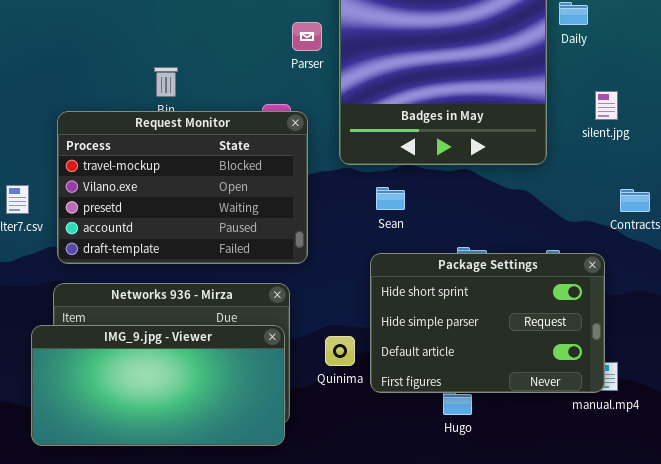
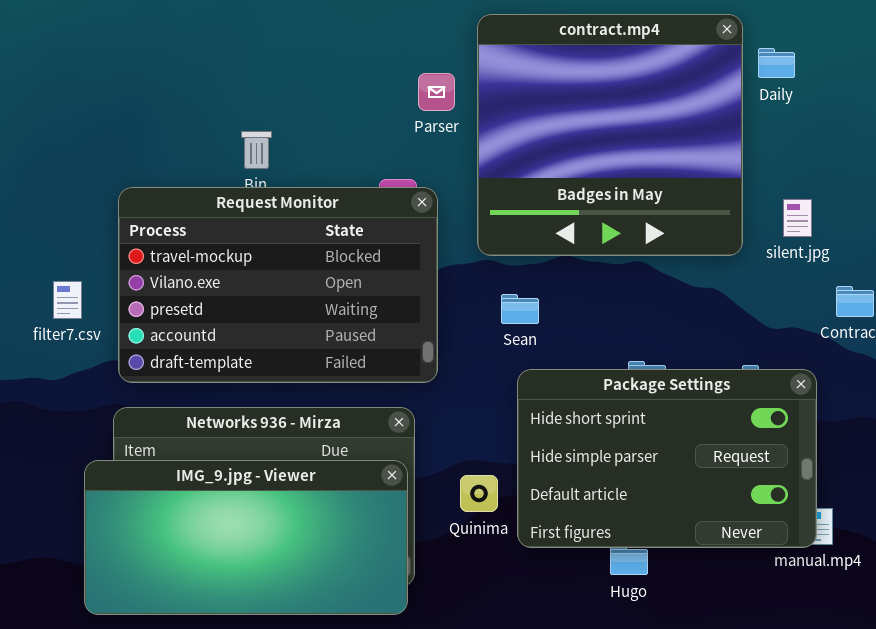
silent.jpg: [595,91,618,120] -> [783,199,812,237], moved
Sean: [376,187,405,210] -> [501,294,539,324], moved

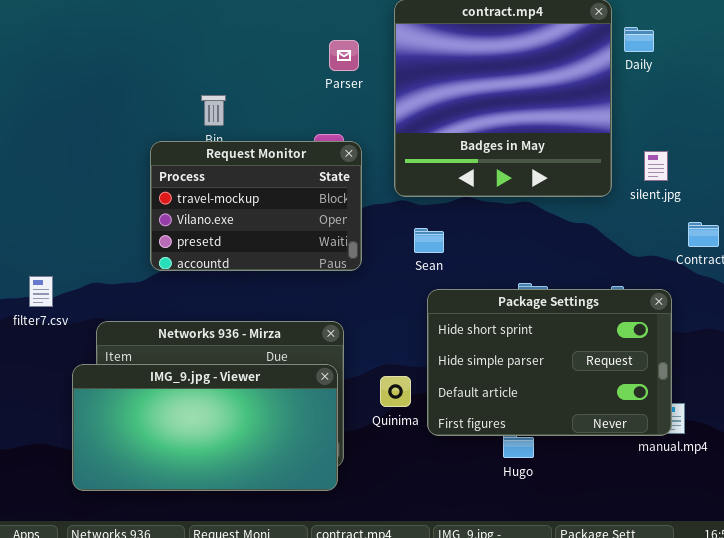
Parser: [418,73,455,111] -> [329,40,359,71], moved
Request Monitor: [118,187,438,383] -> [150,141,362,271], resized
filter7.csv: [53,281,82,319] -> [29,276,53,307], moved

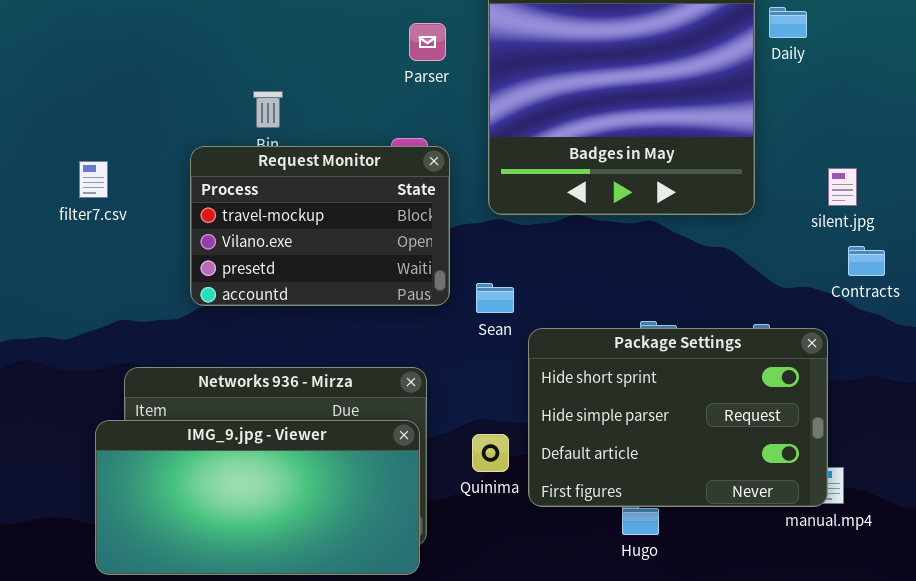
silent.jpg: [644,151,668,181] -> [828,168,857,206], moved
Sean: [414,228,444,253] -> [476,283,514,313], moved
filter7.csv: [29,276,53,307] -> [79,161,108,198], moved

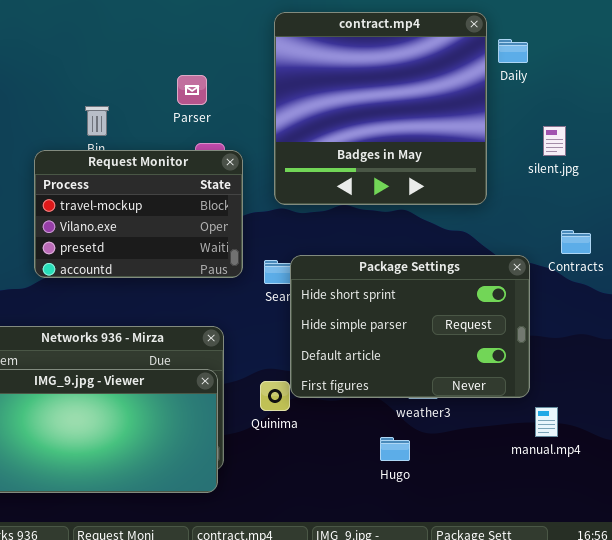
Parser: [409,23,446,61] -> [177,75,207,105], moved
silent.jpg: [828,168,857,206] -> [543,126,566,156], moved
Package Settings: [528,328,828,507] -> [290,255,530,398], moved

